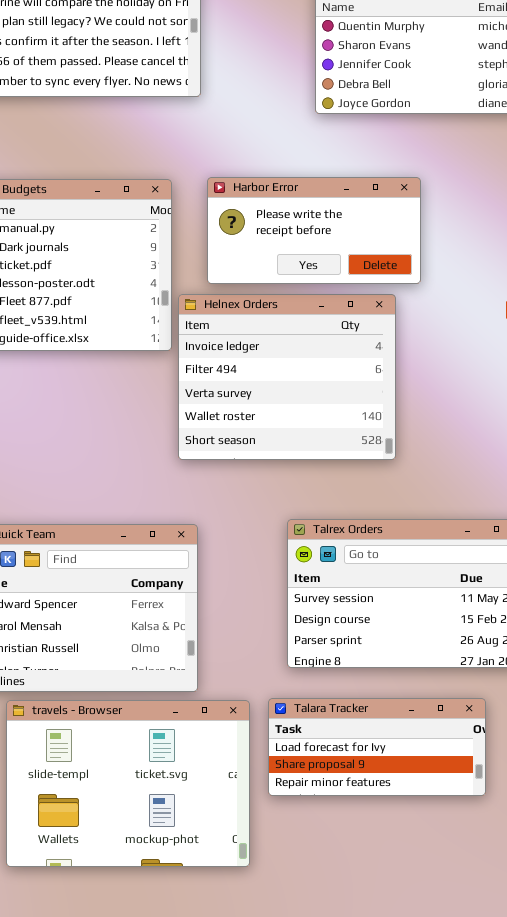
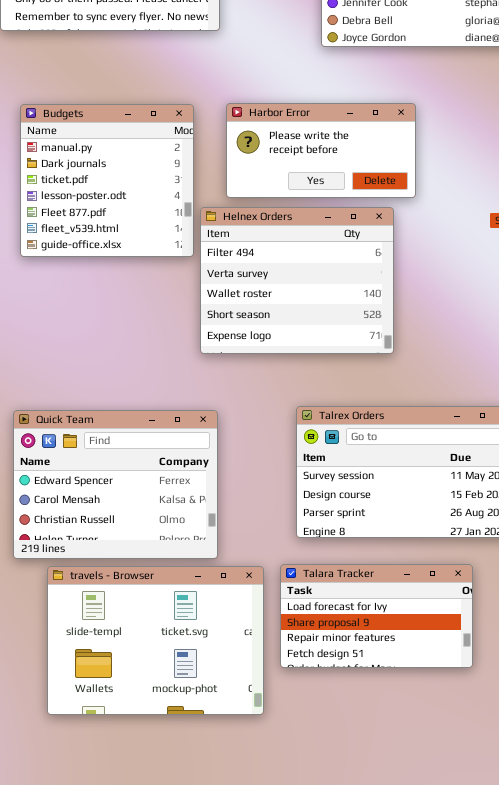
Helnex Orders: [178,294,396,460] -> [200,207,394,354], scrolled down 1 row
Talara Tracker: [268,698,486,796] -> [280,564,473,668], resized

